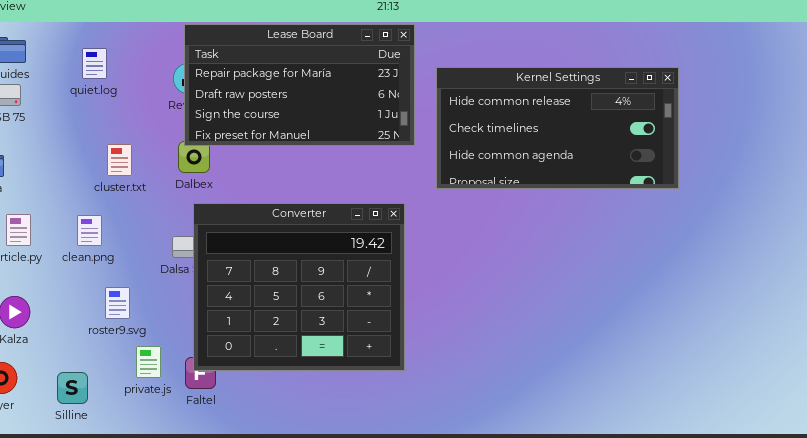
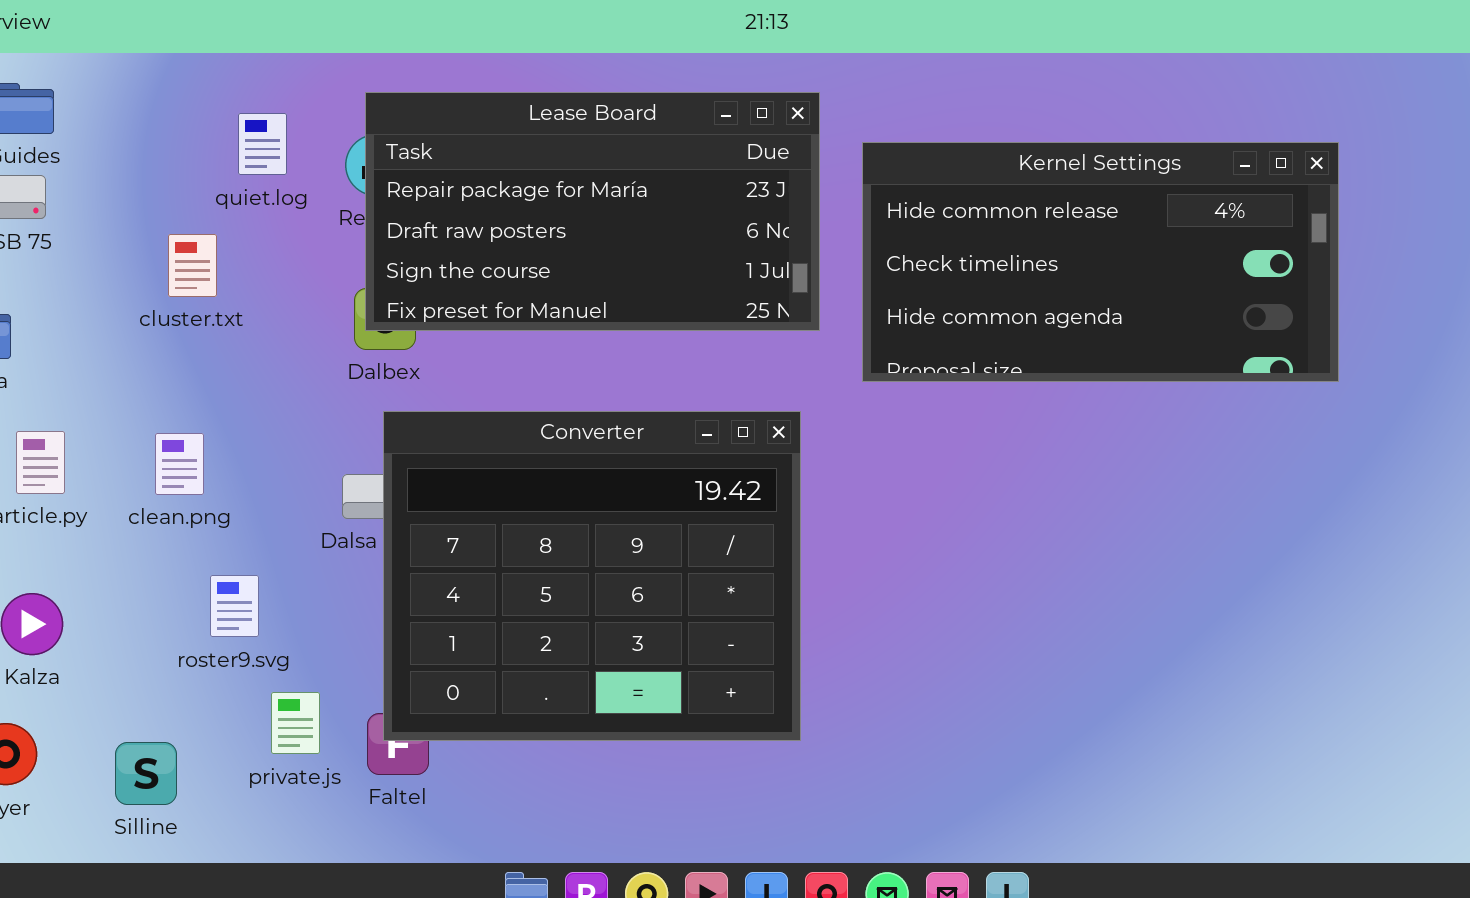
Lease Board: [184,24,415,146] -> [365,92,820,331], moved
quiet.log: [82,48,107,79] -> [238,113,287,175], moved
cluster.txt: [107,144,132,176] -> [168,234,217,297], moved

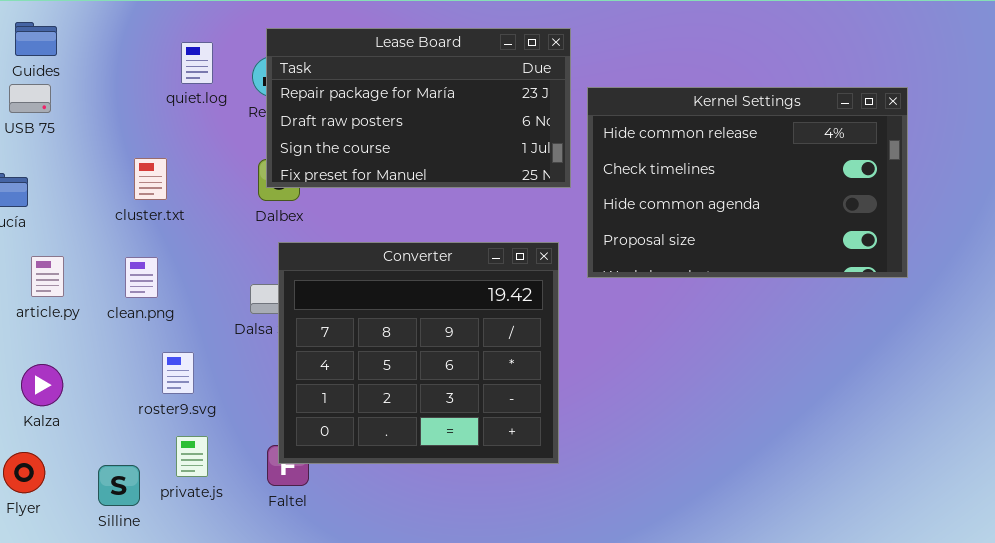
Kernel Settings: [862,142,1339,382] -> [587,87,908,278], moved, resized
cluster.txt: [168,234,217,297] -> [134,158,167,200], moved
private.js: [271,692,320,754] -> [176,436,208,477], moved

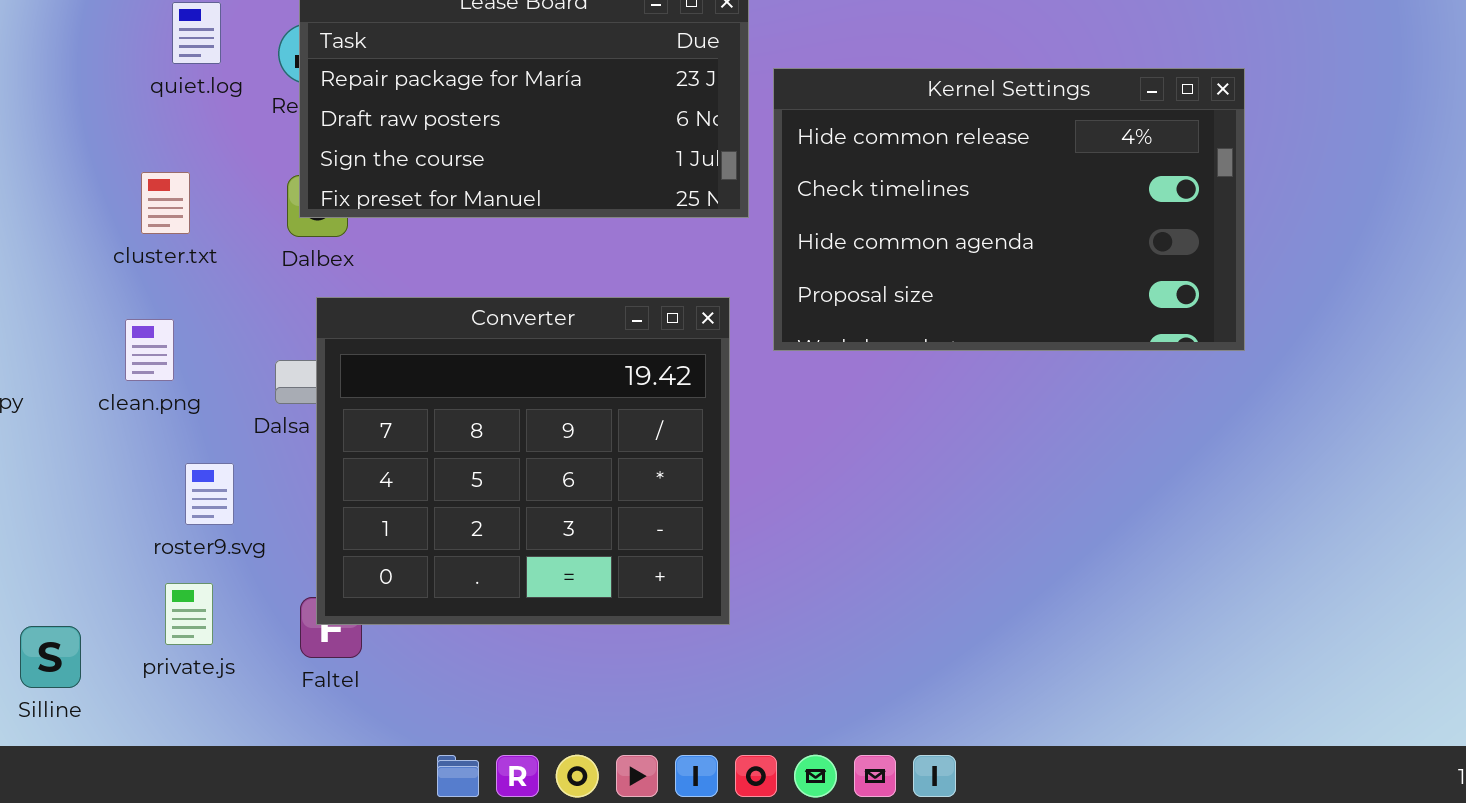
cluster.txt: [134,158,167,200] -> [141,172,190,234], moved
clean.png: [125,257,158,298] -> [125,319,174,381], moved
roster9.svg: [162,352,194,394] -> [185,463,234,525], moved
Silline: [98,465,140,506] -> [20,626,81,688], moved

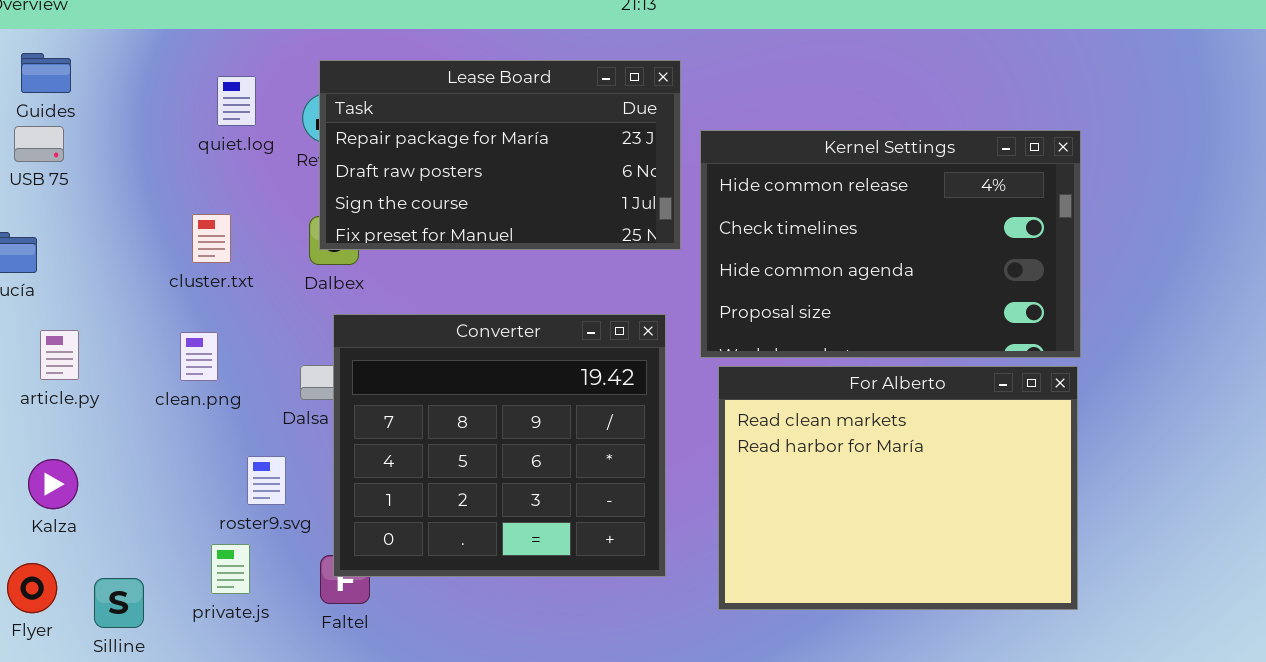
For Alberto: none -> [718,366,1078,610], opened
roster9.svg: [185,463,234,525] -> [247,456,286,505], moved

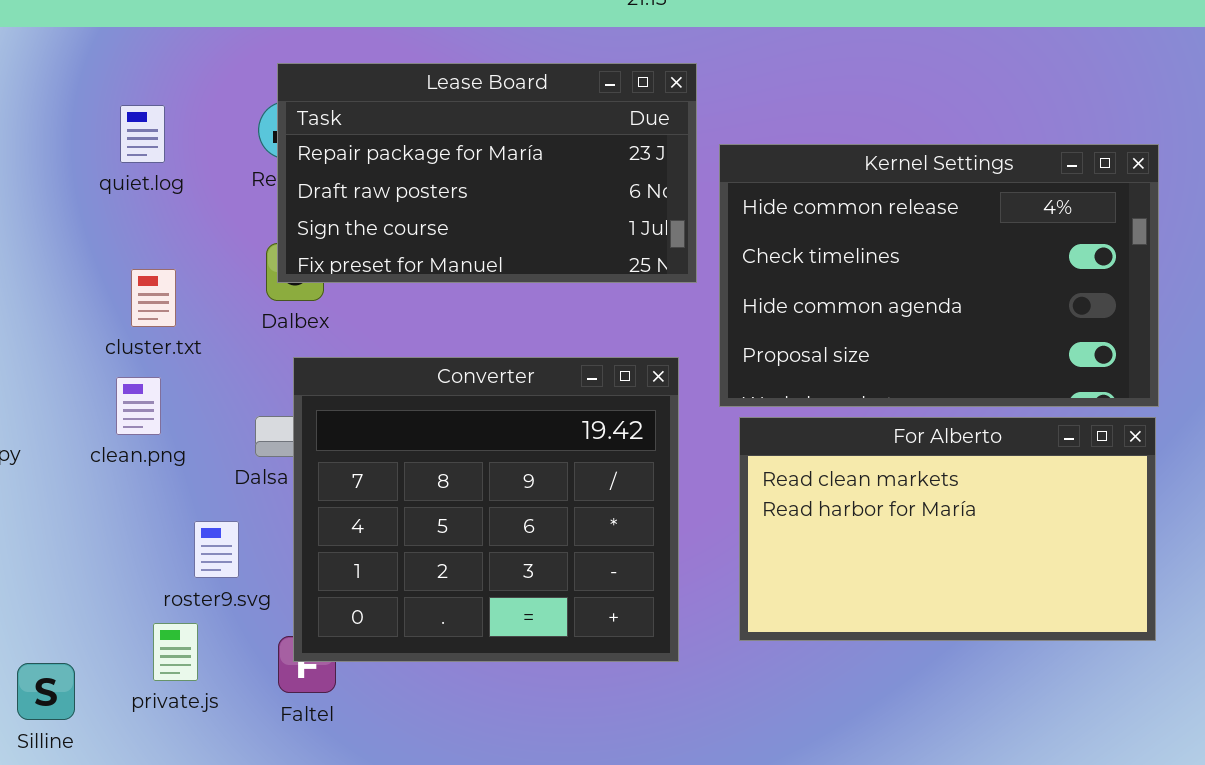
quiet.log: [217,76,256,126] -> [120,105,165,163], moved
cluster.txt: [192,214,231,263] -> [131,269,176,327], moved
For Alberto: [718,366,1078,610] -> [739,417,1156,641], resized

